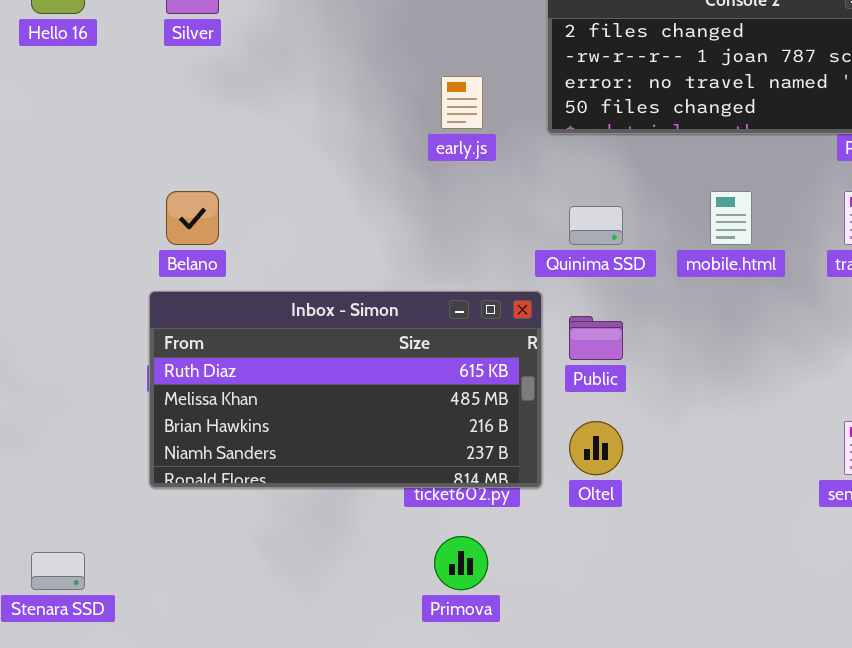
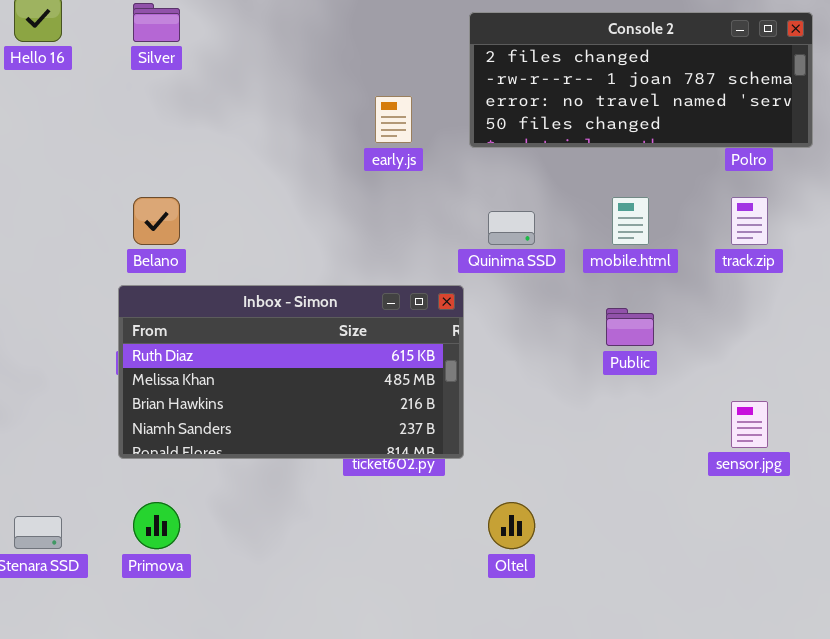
Public: [569,316,623,360] -> [606,308,654,346], moved
Oltel: [569,421,623,475] -> [488,502,535,549], moved
Primova: [434,536,488,590] -> [133,502,180,549], moved

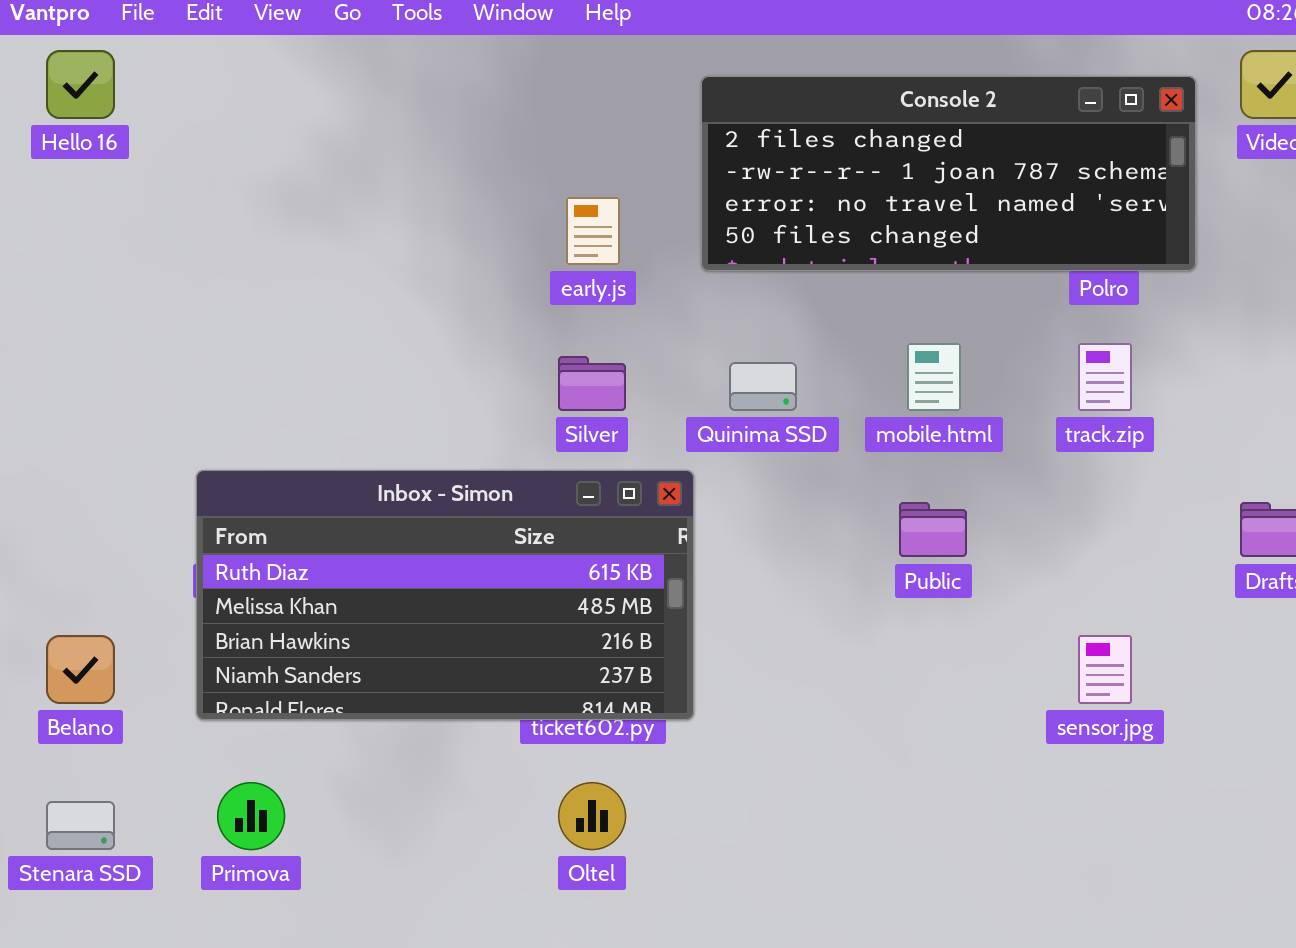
Silver: [133,3,180,42] -> [558,356,626,411], moved
Belano: [133,197,180,245] -> [46,635,115,704], moved
Oltel: [488,502,535,549] -> [558,782,626,850], moved

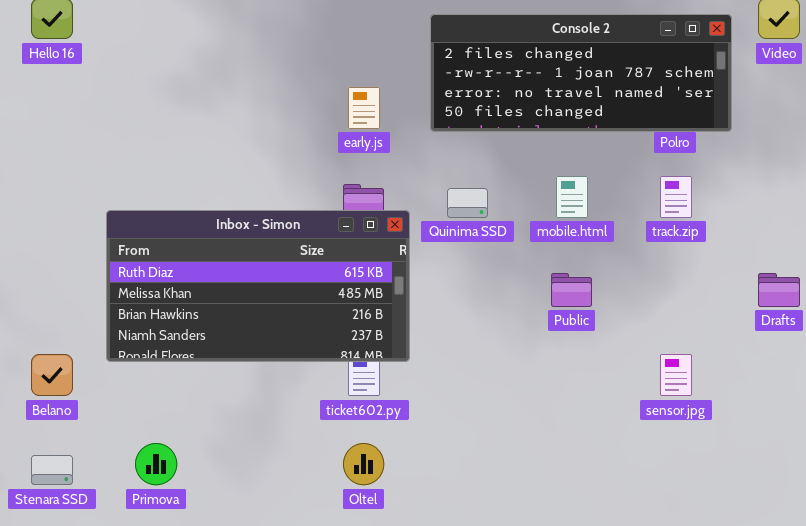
Inbox - Simon: [196,470,694,720] -> [106,210,410,362], moved

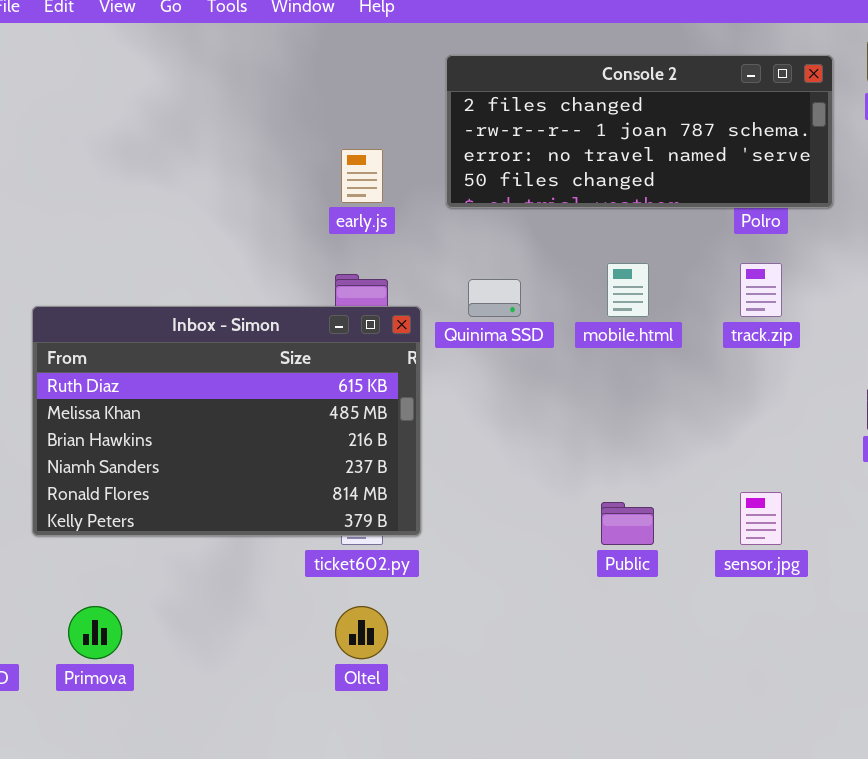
Inbox - Simon: [106,210,410,362] -> [32,306,421,536], resized
Public: [551,273,592,307] -> [601,502,654,545], moved

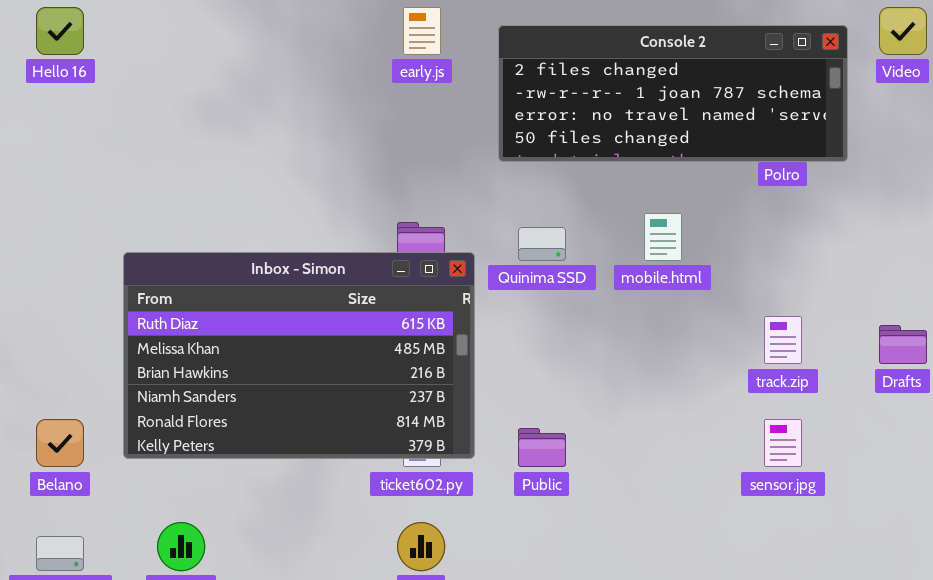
early.js: [341,149,383,203] -> [403,7,441,55], moved
track.zip: [740,263,782,317] -> [764,316,802,364], moved
Public: [601,502,654,545] -> [518,428,566,467], moved

